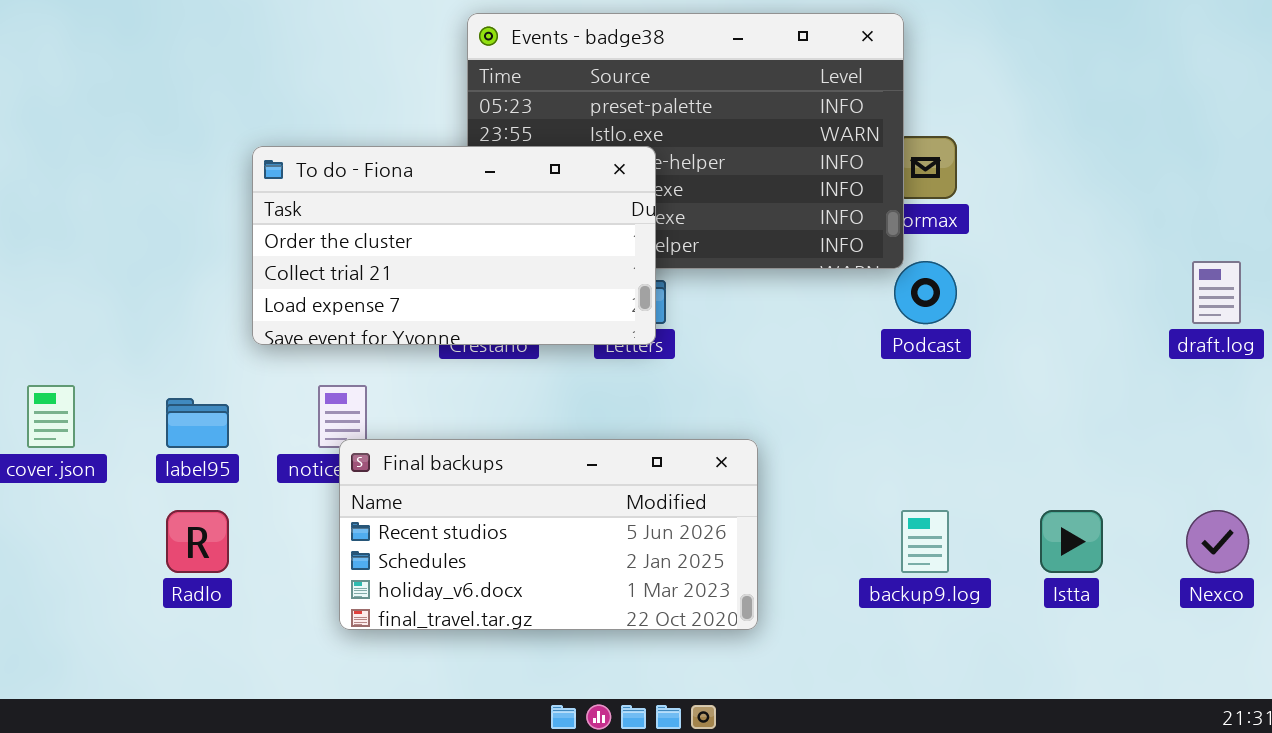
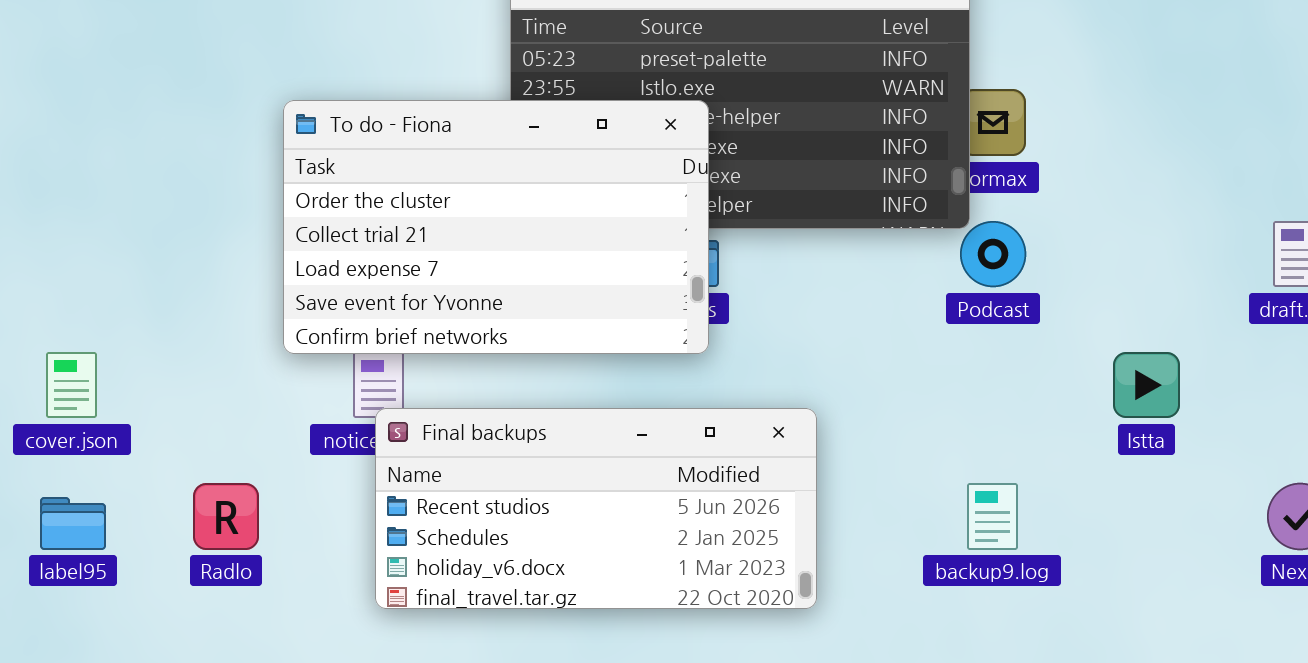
To do - Fiona: [252,146,656,345] -> [283,100,709,354], resized
label95: [166,398,229,448] -> [40,497,106,550], moved
Istta: [1040,510,1103,573] -> [1113,352,1180,418], moved

